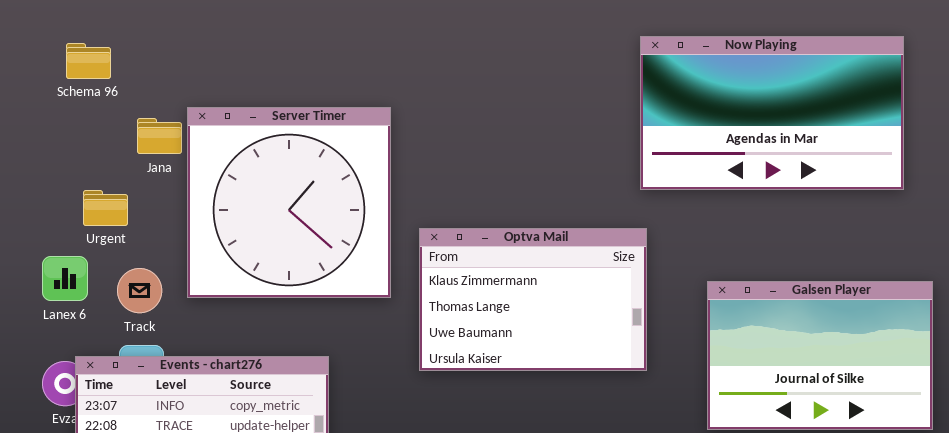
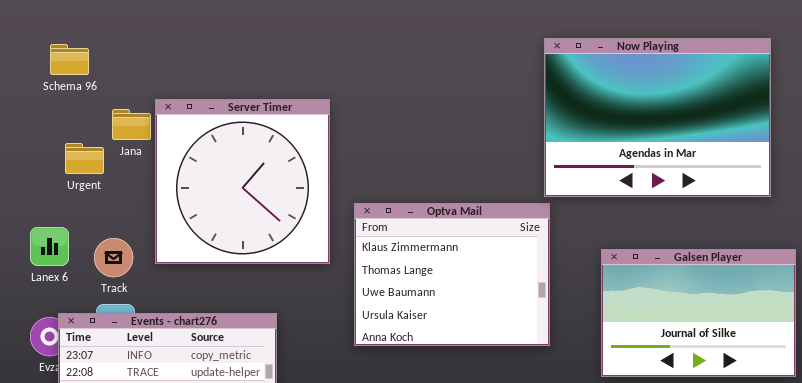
Now Playing: [640,36,904,190] -> [544,38,771,197], resized
Urgent: [83,190,128,226] -> [65,143,104,174], moved
Optva Mail: [419,228,647,371] -> [354,203,550,346], resized

